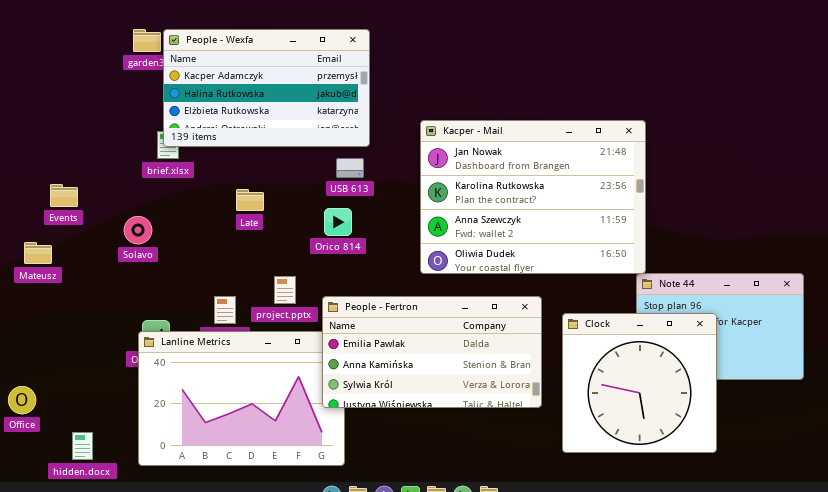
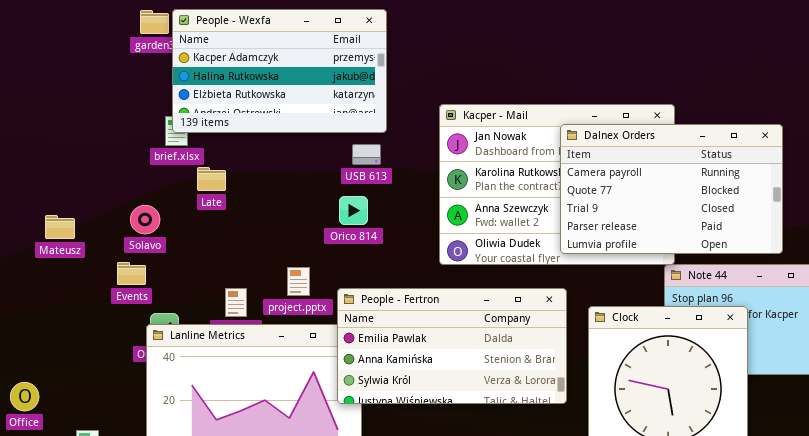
Dalnex Orders: none -> [560,124,783,254], opened
Events: [50,184,78,207] -> [117,262,146,285], moved
Late: [236,189,264,211] -> [197,167,226,191], moved
Mateusz: [24,242,52,264] -> [45,215,75,239], moved

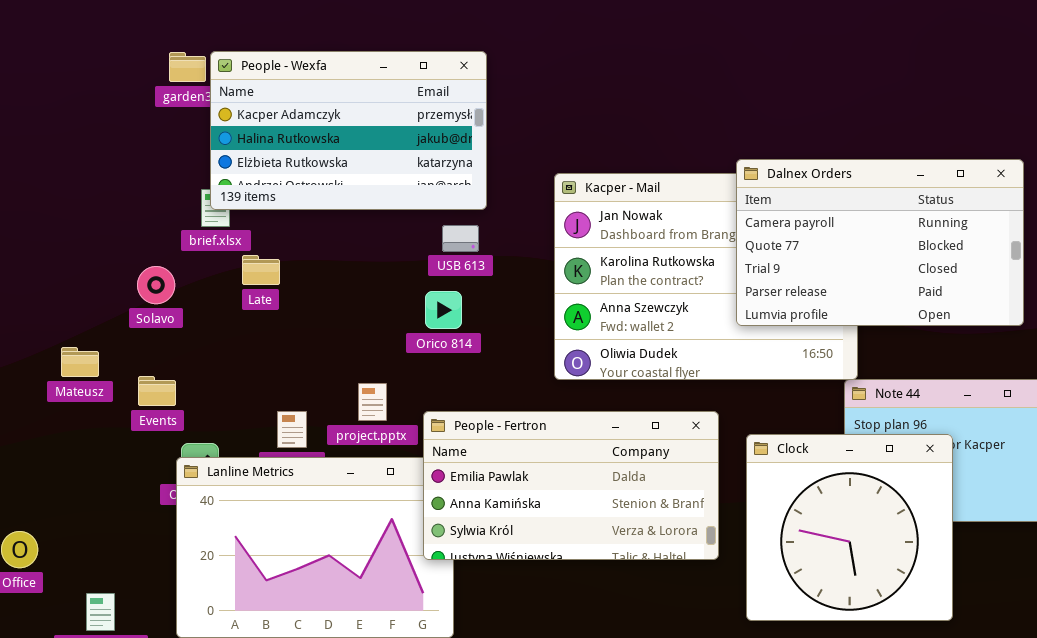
Dalnex Orders: [560,124,783,254] -> [736,159,1024,326], moved
Solavo: [130,205,160,234] -> [137,266,175,304], moved
Mateusz: [45,215,75,239] -> [61,347,99,377], moved

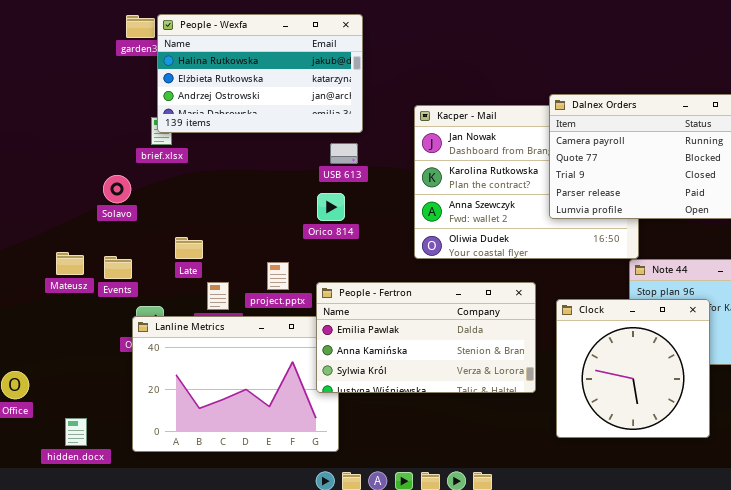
People - Wexfa: [210,51,487,210] -> [157,14,363,133], scrolled down 1 row
Late: [242,255,280,285] -> [175,237,203,259], moved
Mateusz: [61,347,99,377] -> [56,252,84,275], moved

